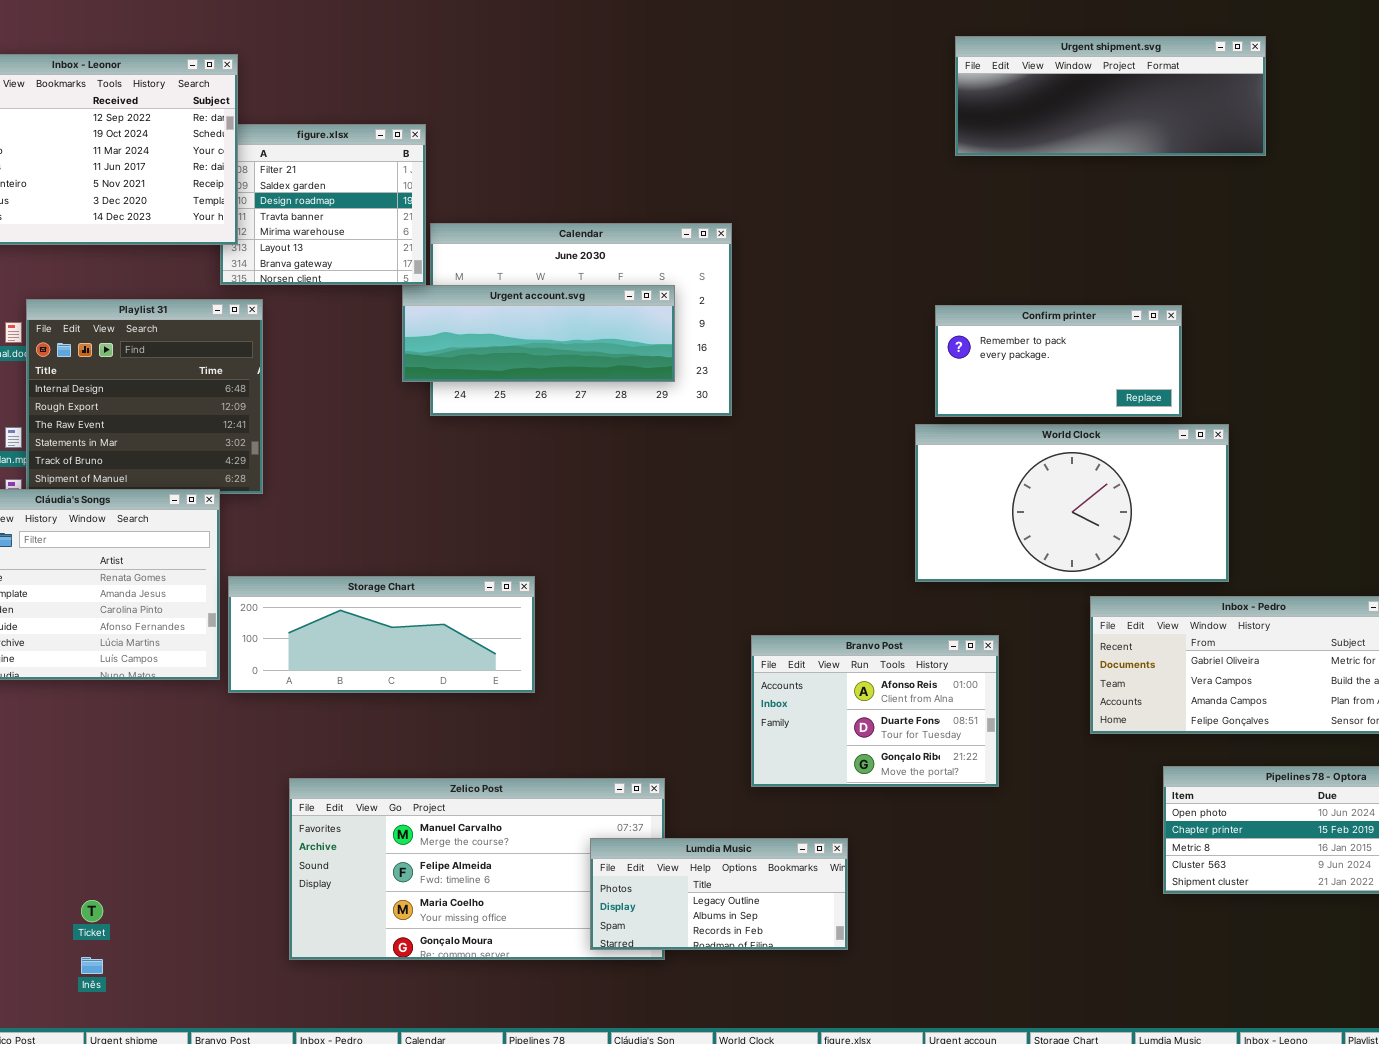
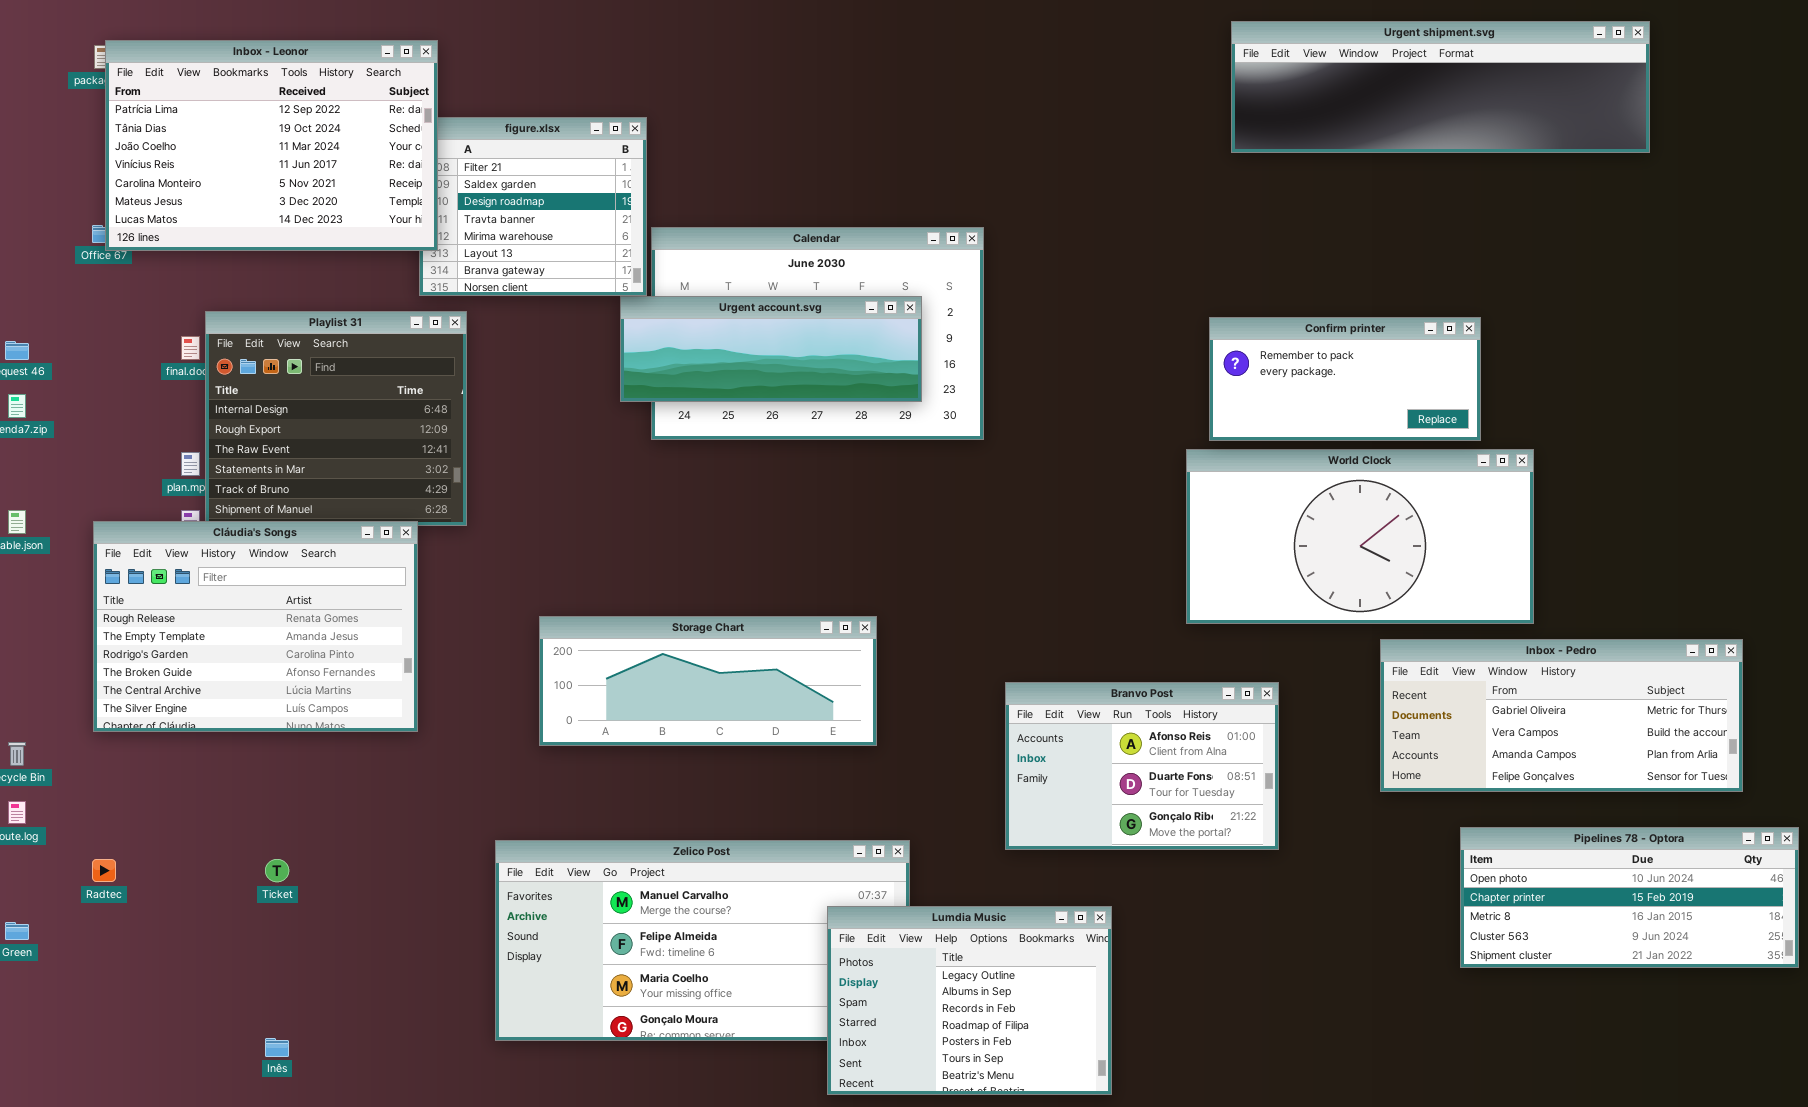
Urgent shipment.svg: [955,36,1266,156] -> [1231,21,1650,153], resized
Storage Chart: [228,576,535,693] -> [539,616,877,746], moved
Lumdia Music: [590,838,848,950] -> [827,906,1112,1095], resized
Ticket: [81,900,103,922] -> [265,859,289,882], moved

